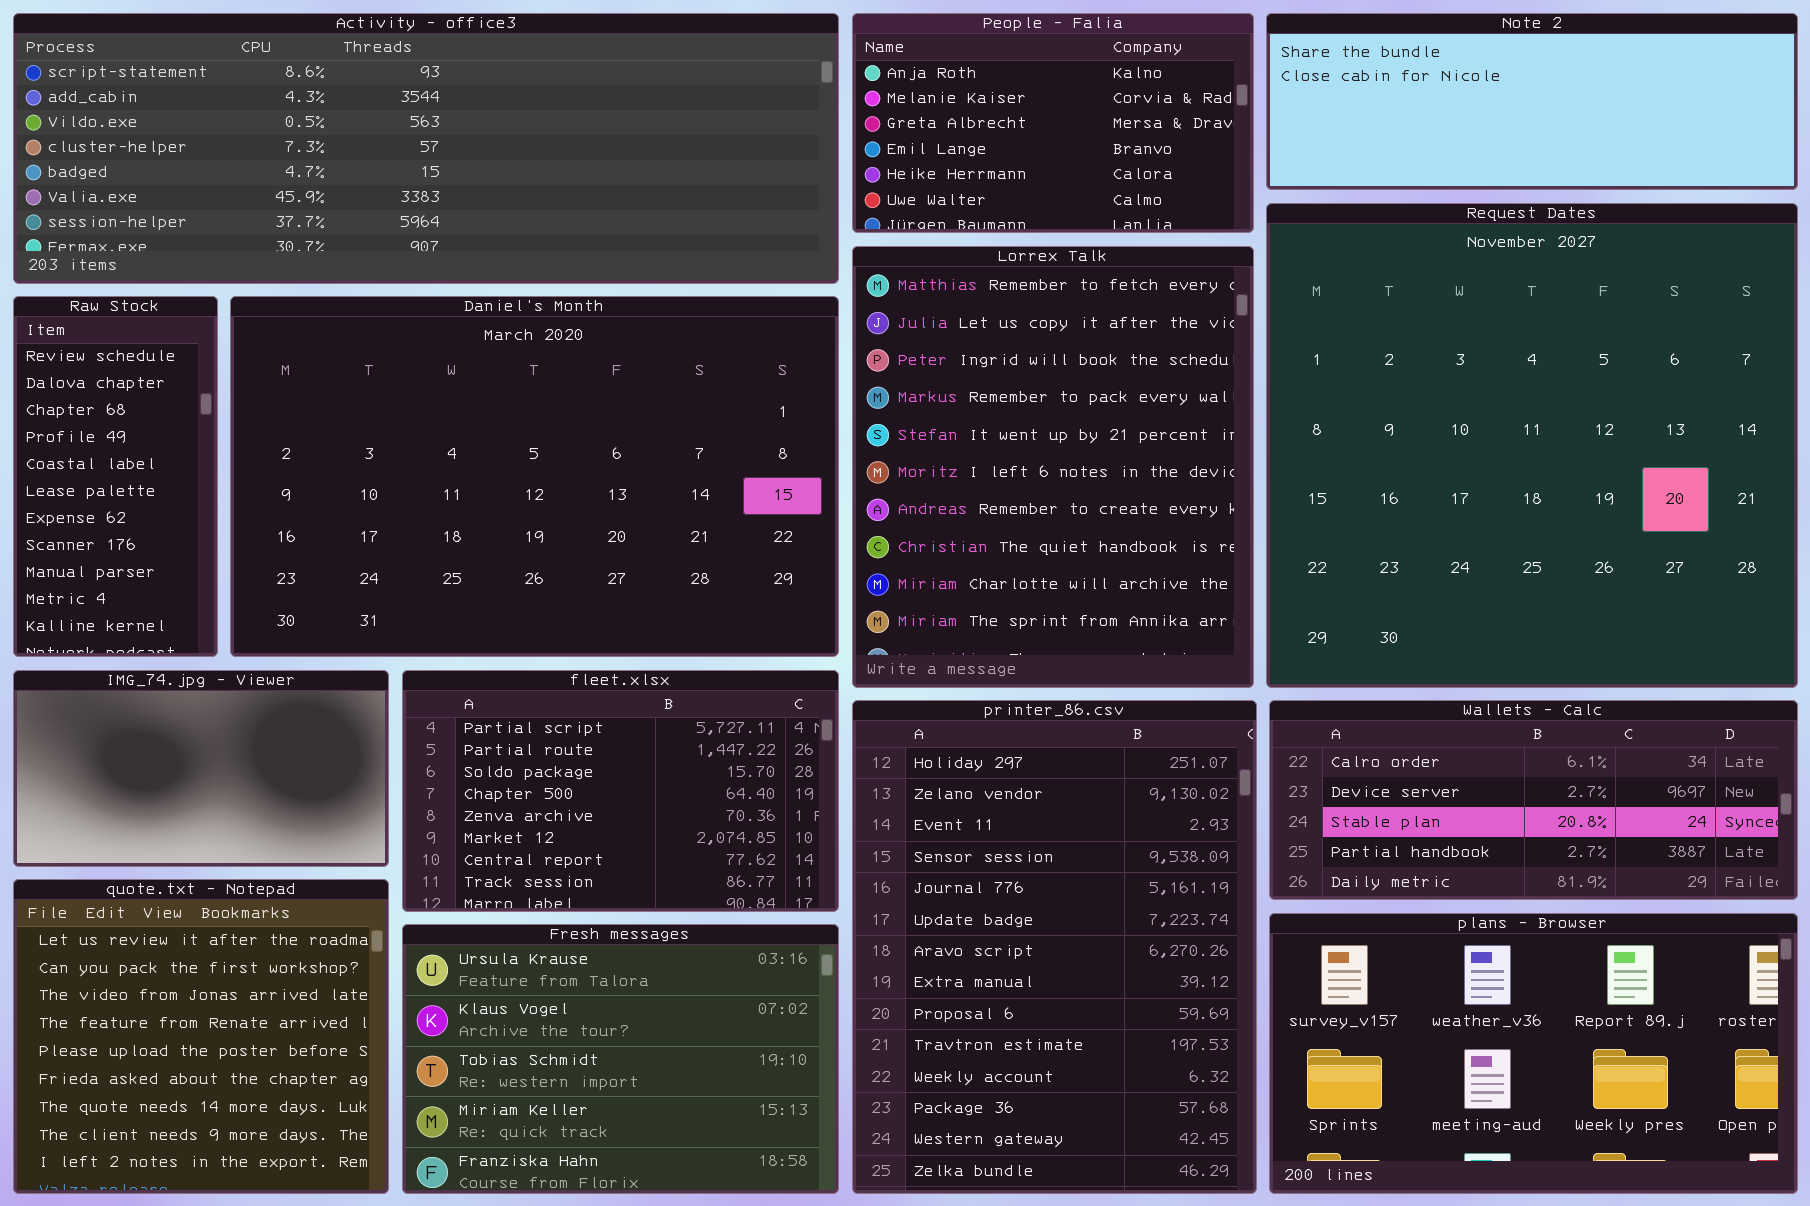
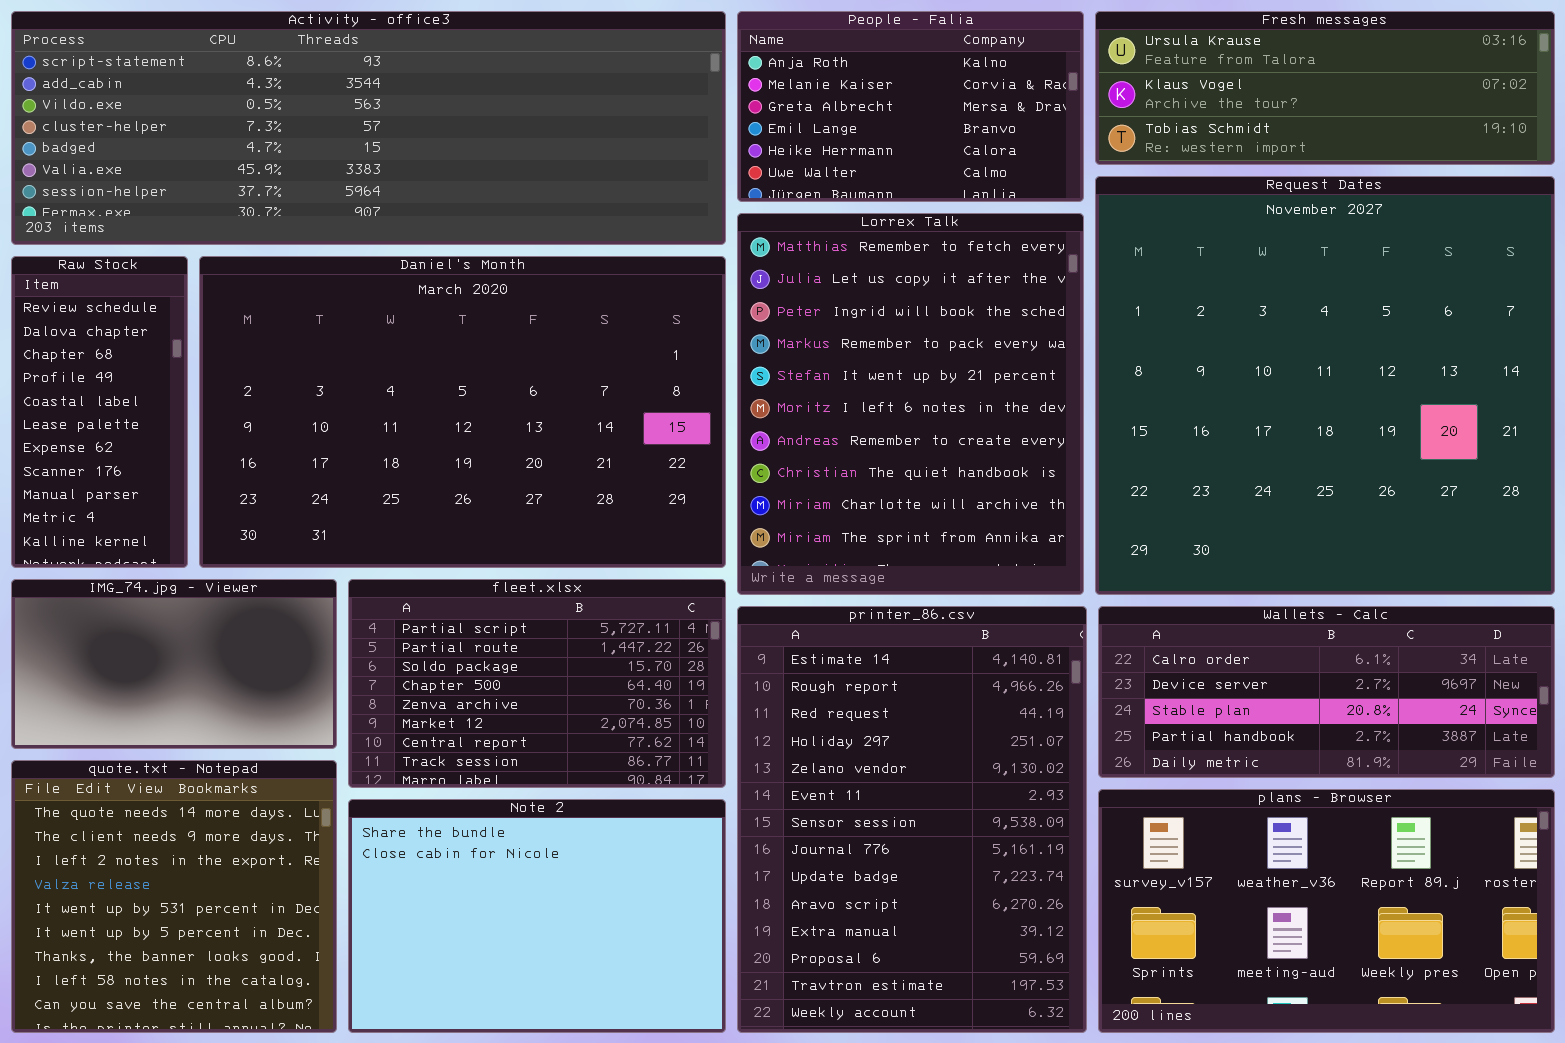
Note 2: [1266,13,1798,190] -> [348,799,726,1033], moved, resized
printer_86.csv: [852,700,1257,1194] -> [737,606,1087,1033], scrolled up 3 rows
quote.txt - Notepad: [13,879,389,1194] -> [11,760,337,1033], scrolled down 6 rows
Fresh messages: [402,924,839,1194] -> [1095,11,1555,165], moved, resized

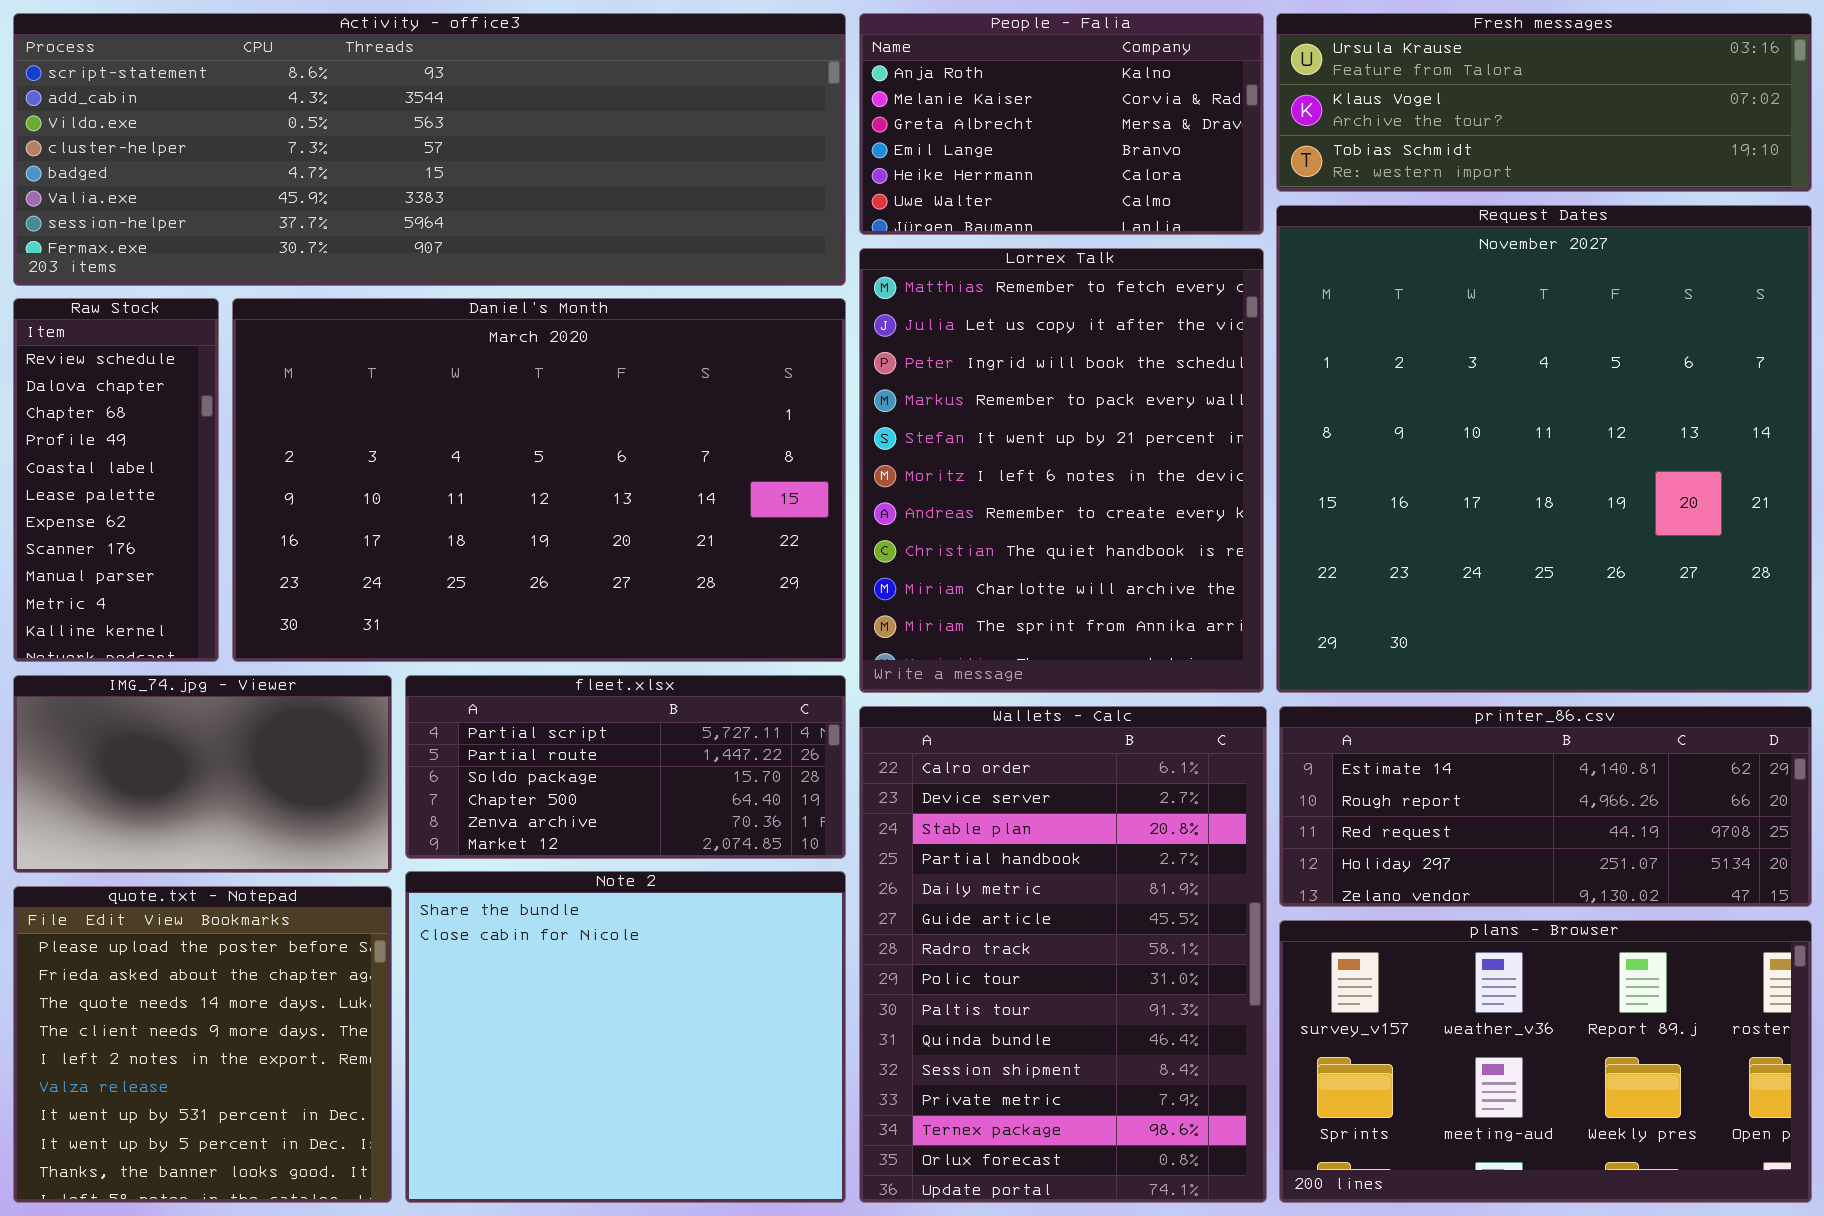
fleet.xlsx: [348,579,726,788] -> [405,675,846,859], resized
printer_86.csv: [737,606,1087,1033] -> [1279,706,1812,907], moved, resized
Wallets - Calc: [1098,606,1555,778] -> [859,706,1267,1203], moved, resized
quote.txt - Notepad: [11,760,337,1033] -> [13,886,392,1203], scrolled up 2 rows
Note 2: [348,799,726,1033] -> [405,871,846,1203], resized

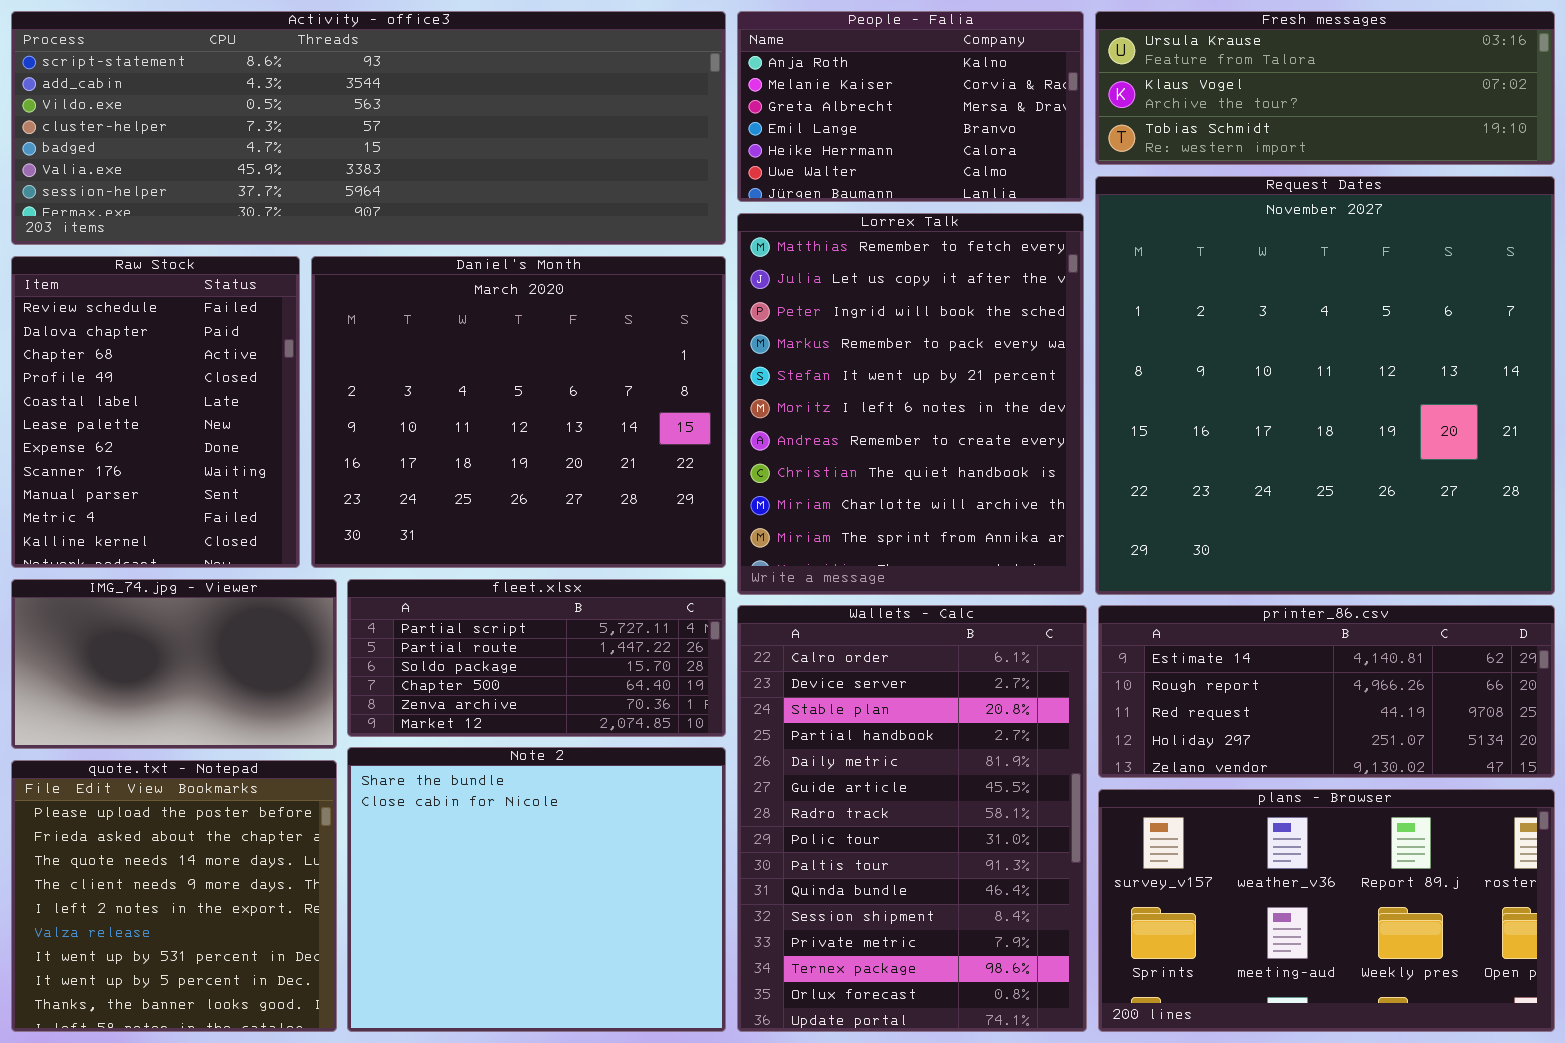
Raw Stock: [13,298,219,662] -> [11,256,300,568], resized
Daniel's Month: [232,298,846,662] -> [311,256,726,568], resized

